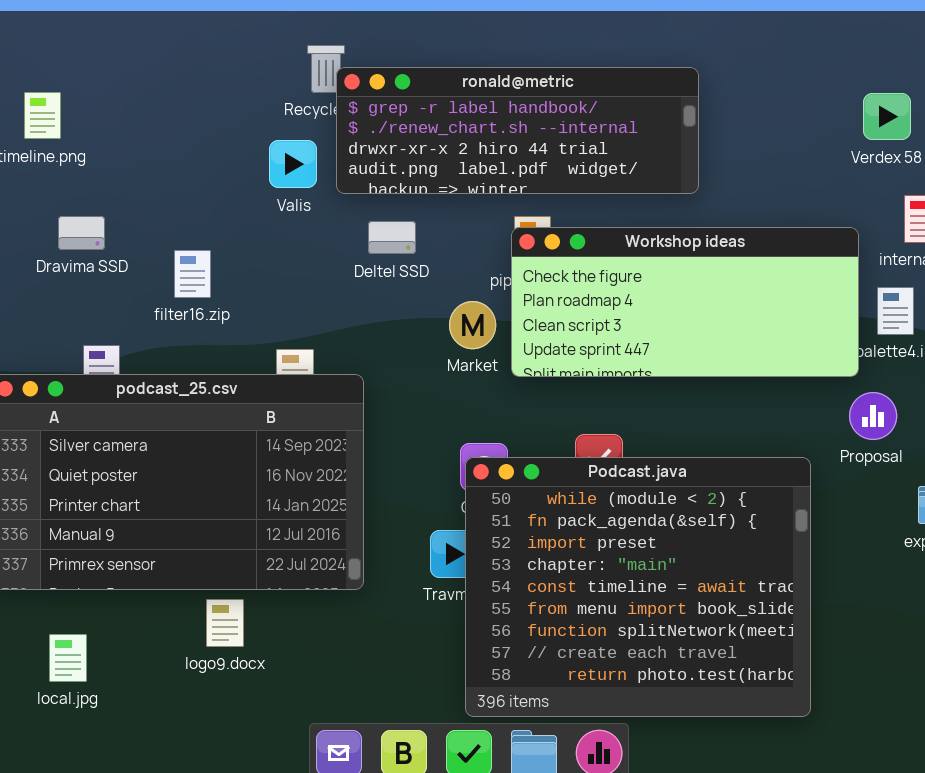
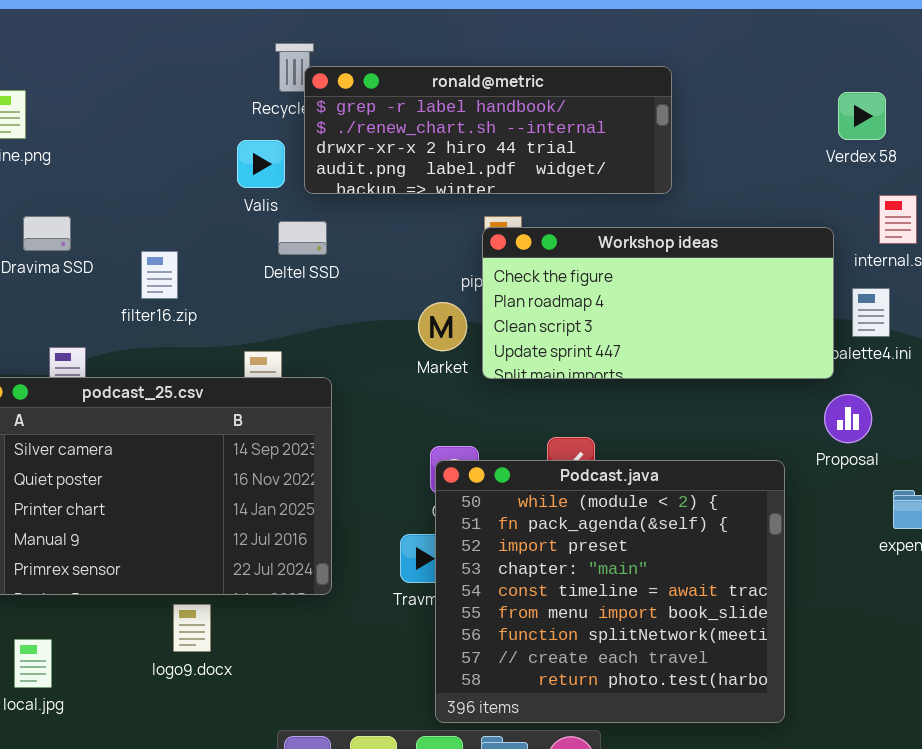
Deltel SSD: [368,221,416,254] -> [278,221,327,255], moved

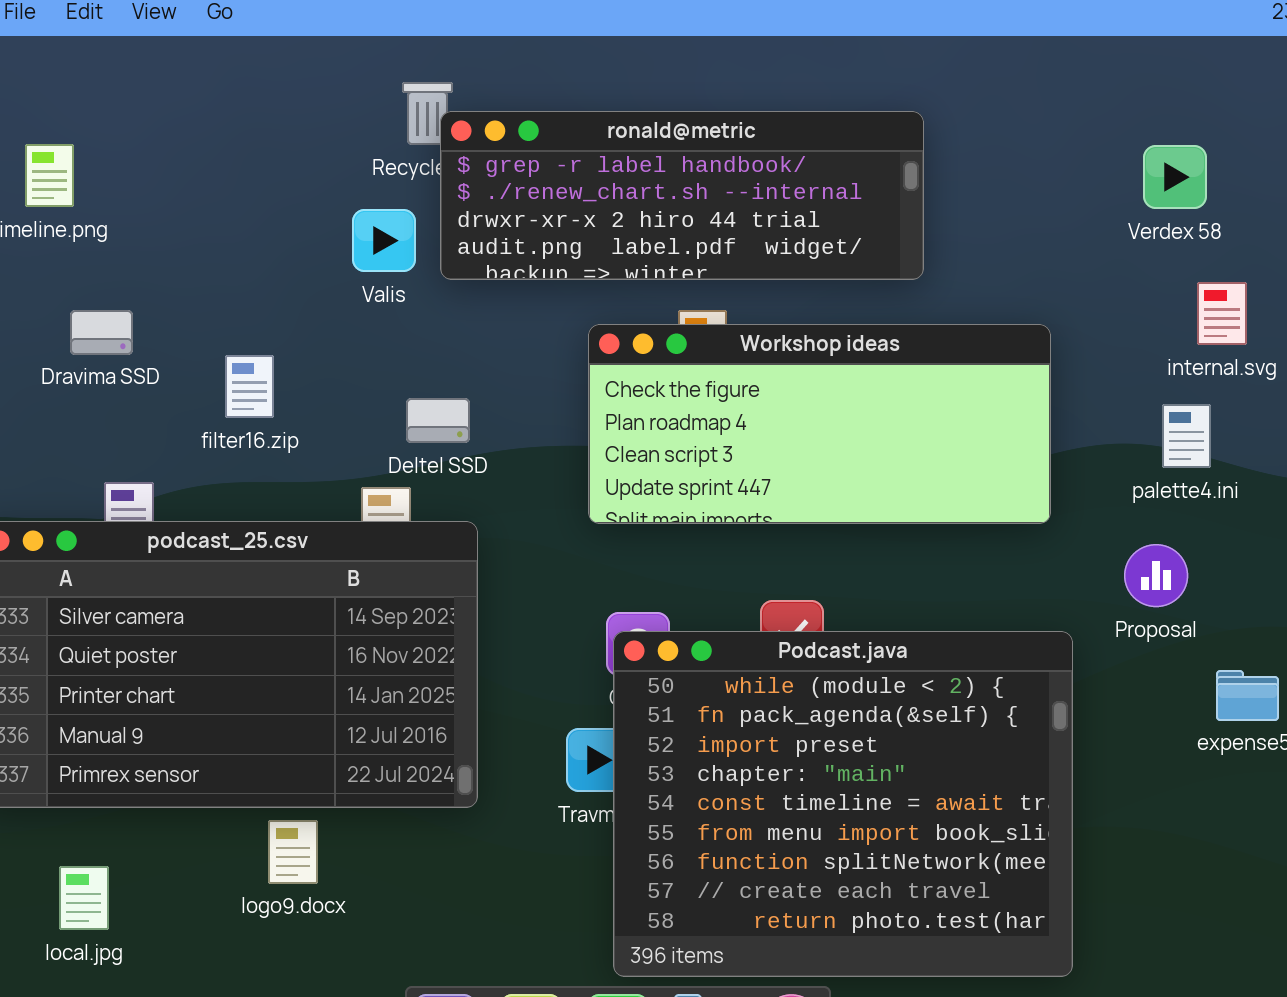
Deltel SSD: [278,221,327,255] -> [406,398,470,443], moved
Workshop ideas: [482,227,834,379] -> [588,324,1051,524], moved

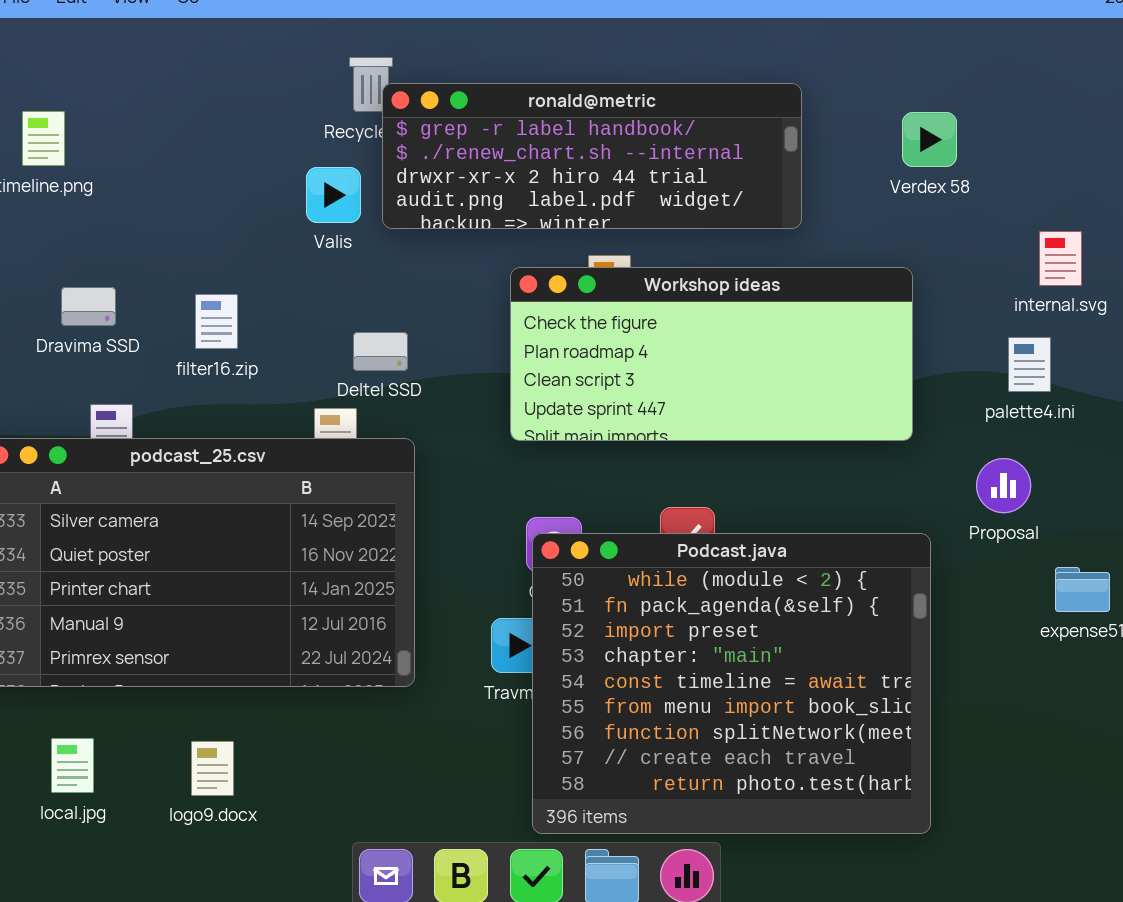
Verdex 58: [1143,145,1207,209] -> [902,112,957,167], moved
Dravima SSD: [70,310,133,355] -> [61,287,116,326], moved
logo9.docx: [268,820,318,884] -> [191,741,234,796], moved

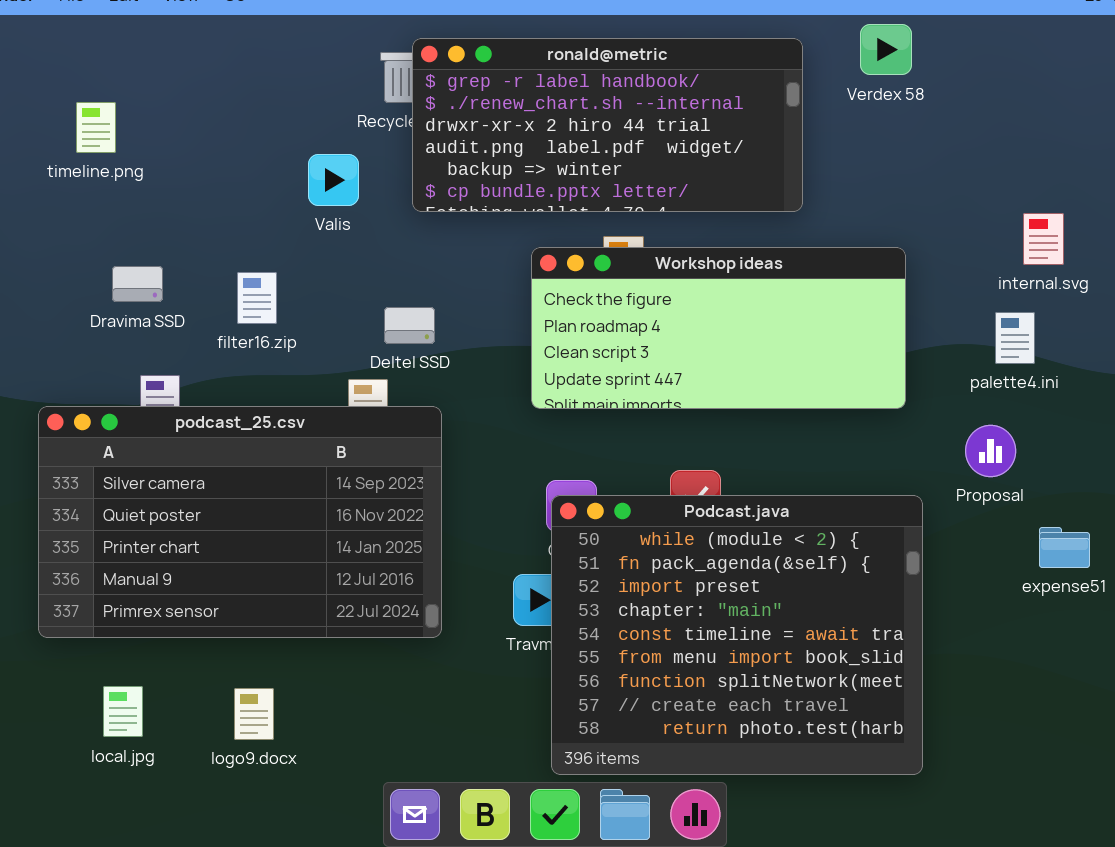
ronald@metric: [382,83,802,229] -> [412,38,803,212], resized
Verdex 58: [902,112,957,167] -> [860,24,912,75], moved
Valis: [306,167,361,223] -> [308,154,359,206], moved

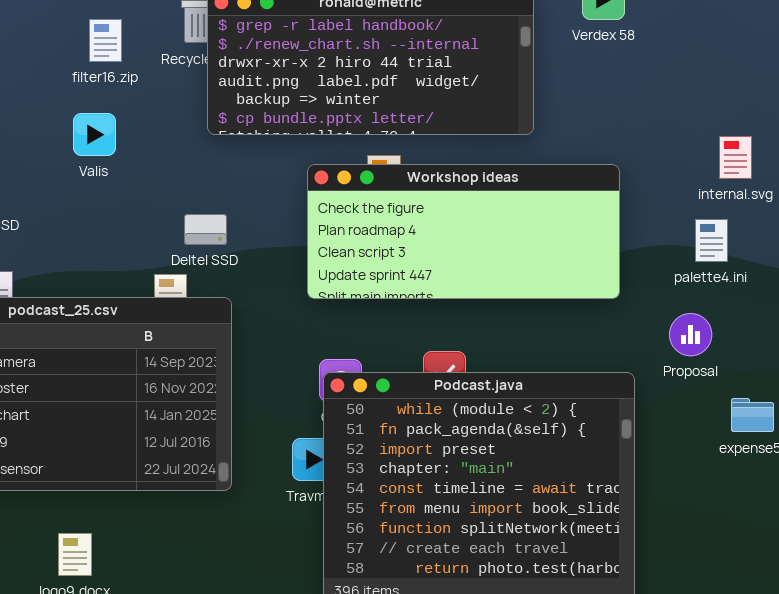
Valis: [308,154,359,206] -> [73,113,116,156], moved
filter16.zip: [237,272,277,324] -> [89,19,122,62], moved

